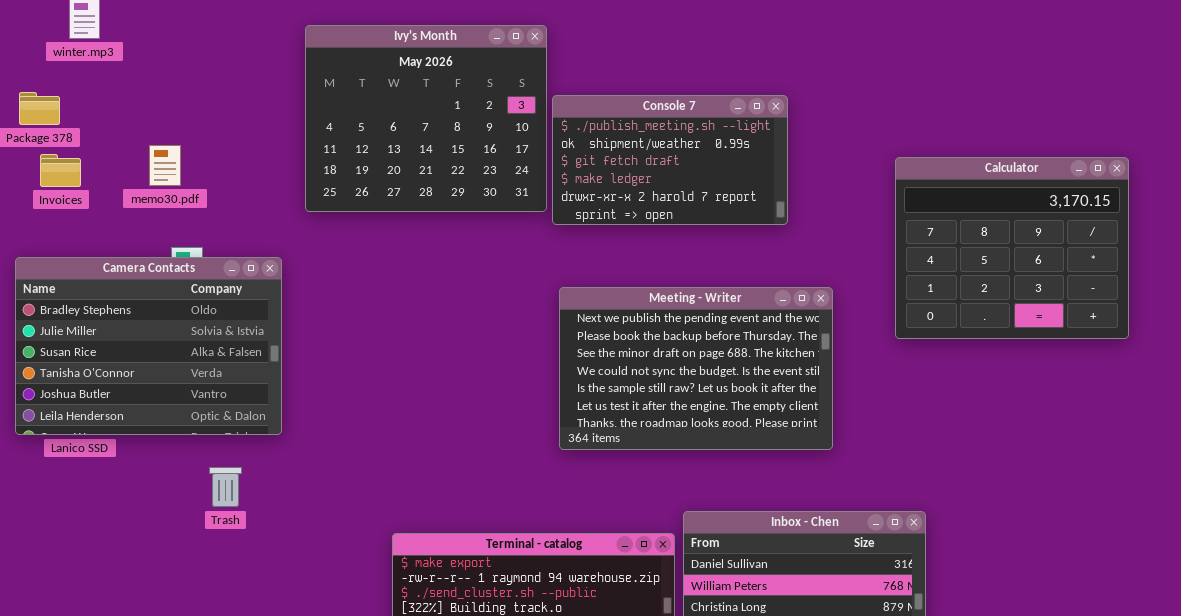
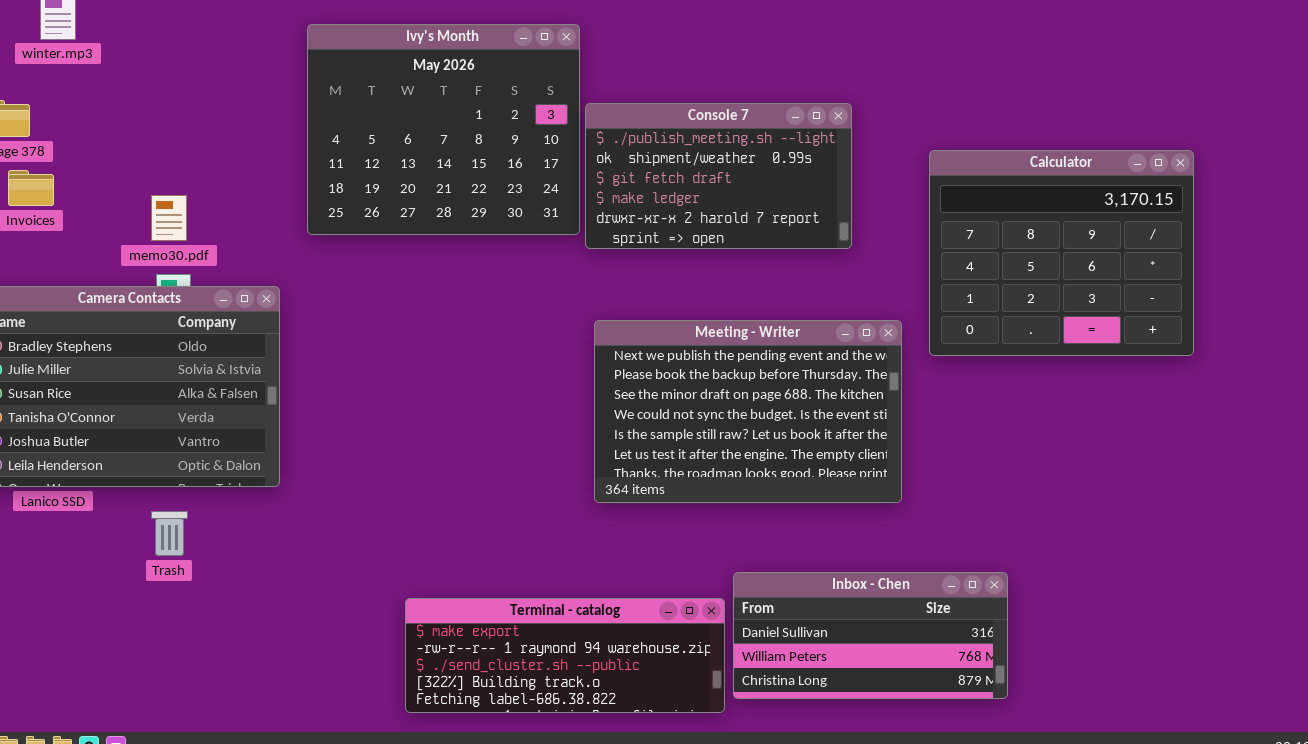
memo30.pdf: [149,145,181,186] -> [151,195,187,241], moved
Calculator: [895,157,1129,339] -> [929,150,1194,356], moved
Trash: [209,467,242,507] -> [151,511,188,556], moved

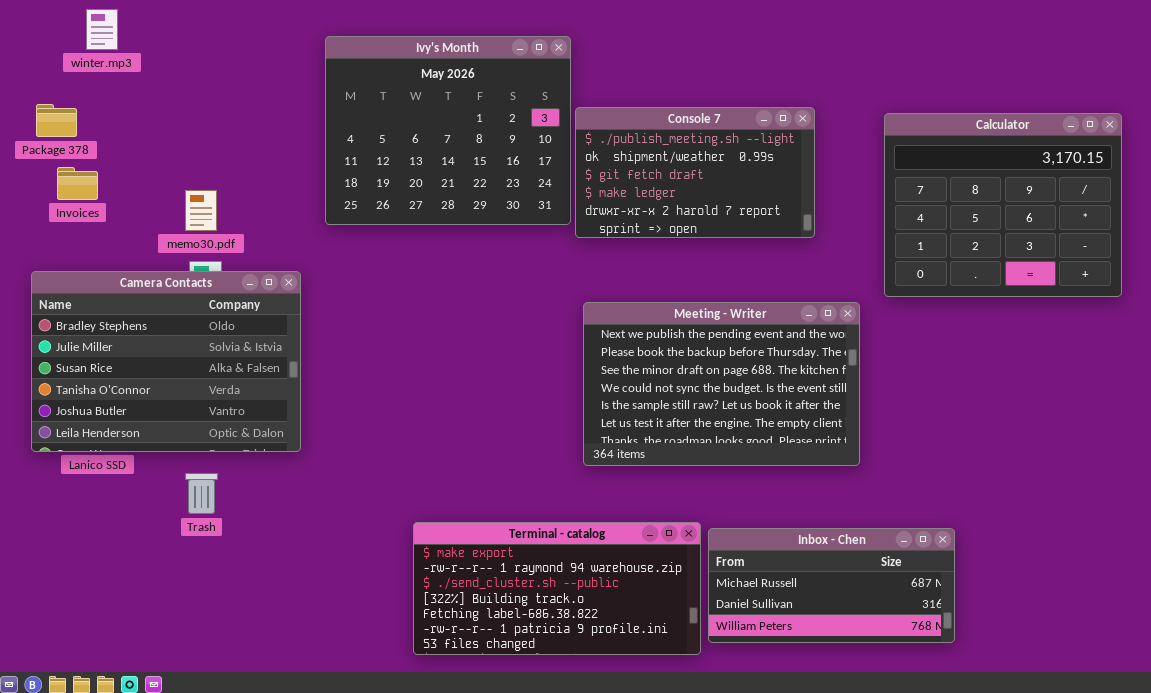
Calculator: [929,150,1194,356] -> [884,113,1122,297], moved
Inbox - Chen: [733,572,1008,699] -> [708,528,955,643], scrolled up 1 row
Terminal - catalog: [405,598,725,713] -> [413,522,701,655], resized

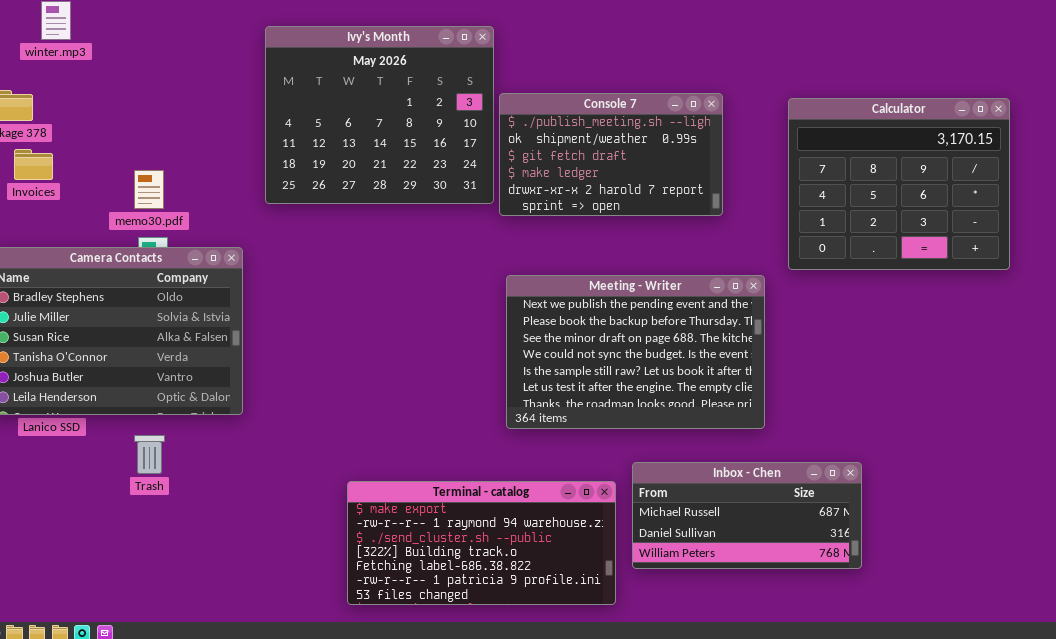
Inbox - Chen: [708,528,955,643] -> [632,462,862,569], moved

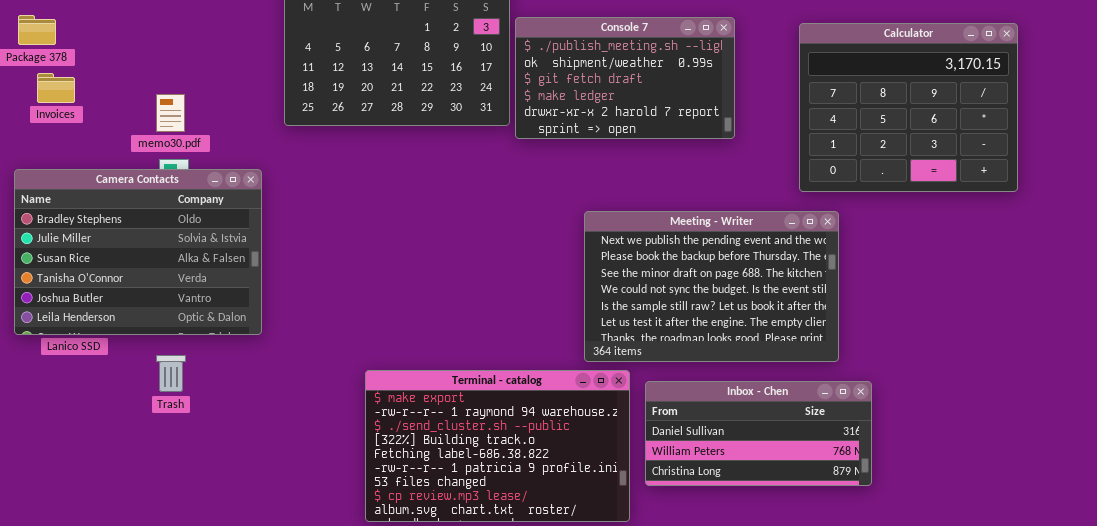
Meeting - Writer: [506,275,765,429] -> [584,211,839,362], moved
Inbox - Chen: [632,462,862,569] -> [645,381,872,486], scrolled down 1 row
Terminal - catalog: [347,481,616,605] -> [365,370,630,522], resized

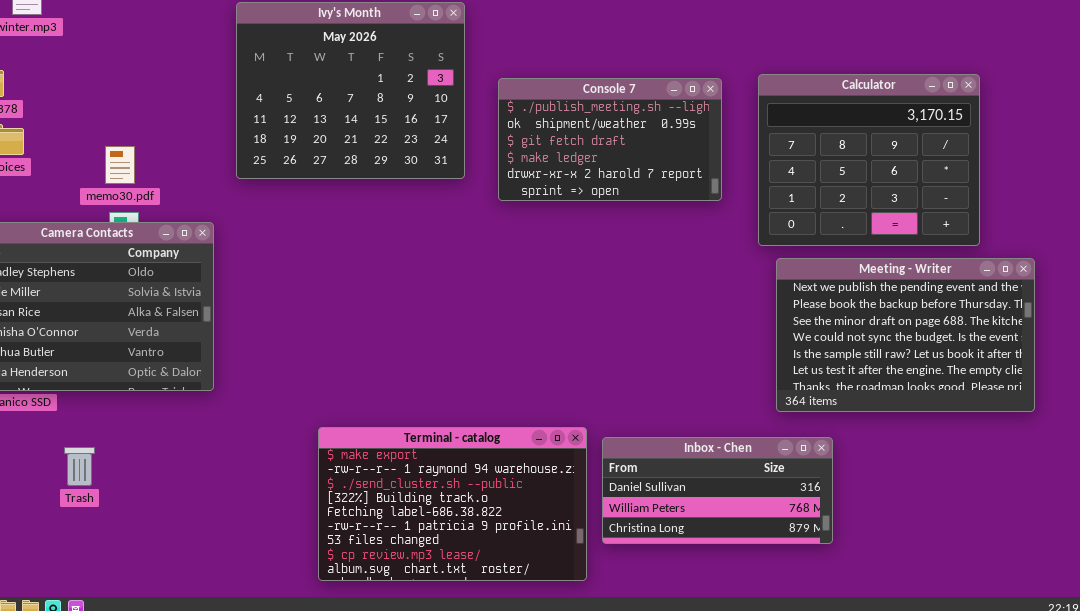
Console 7: [515,17,735,139] -> [498,78,722,201], moved
Meeting - Writer: [584,211,839,362] -> [776,258,1035,412], moved
Trash: [156,355,186,392] -> [64,447,95,486], moved

